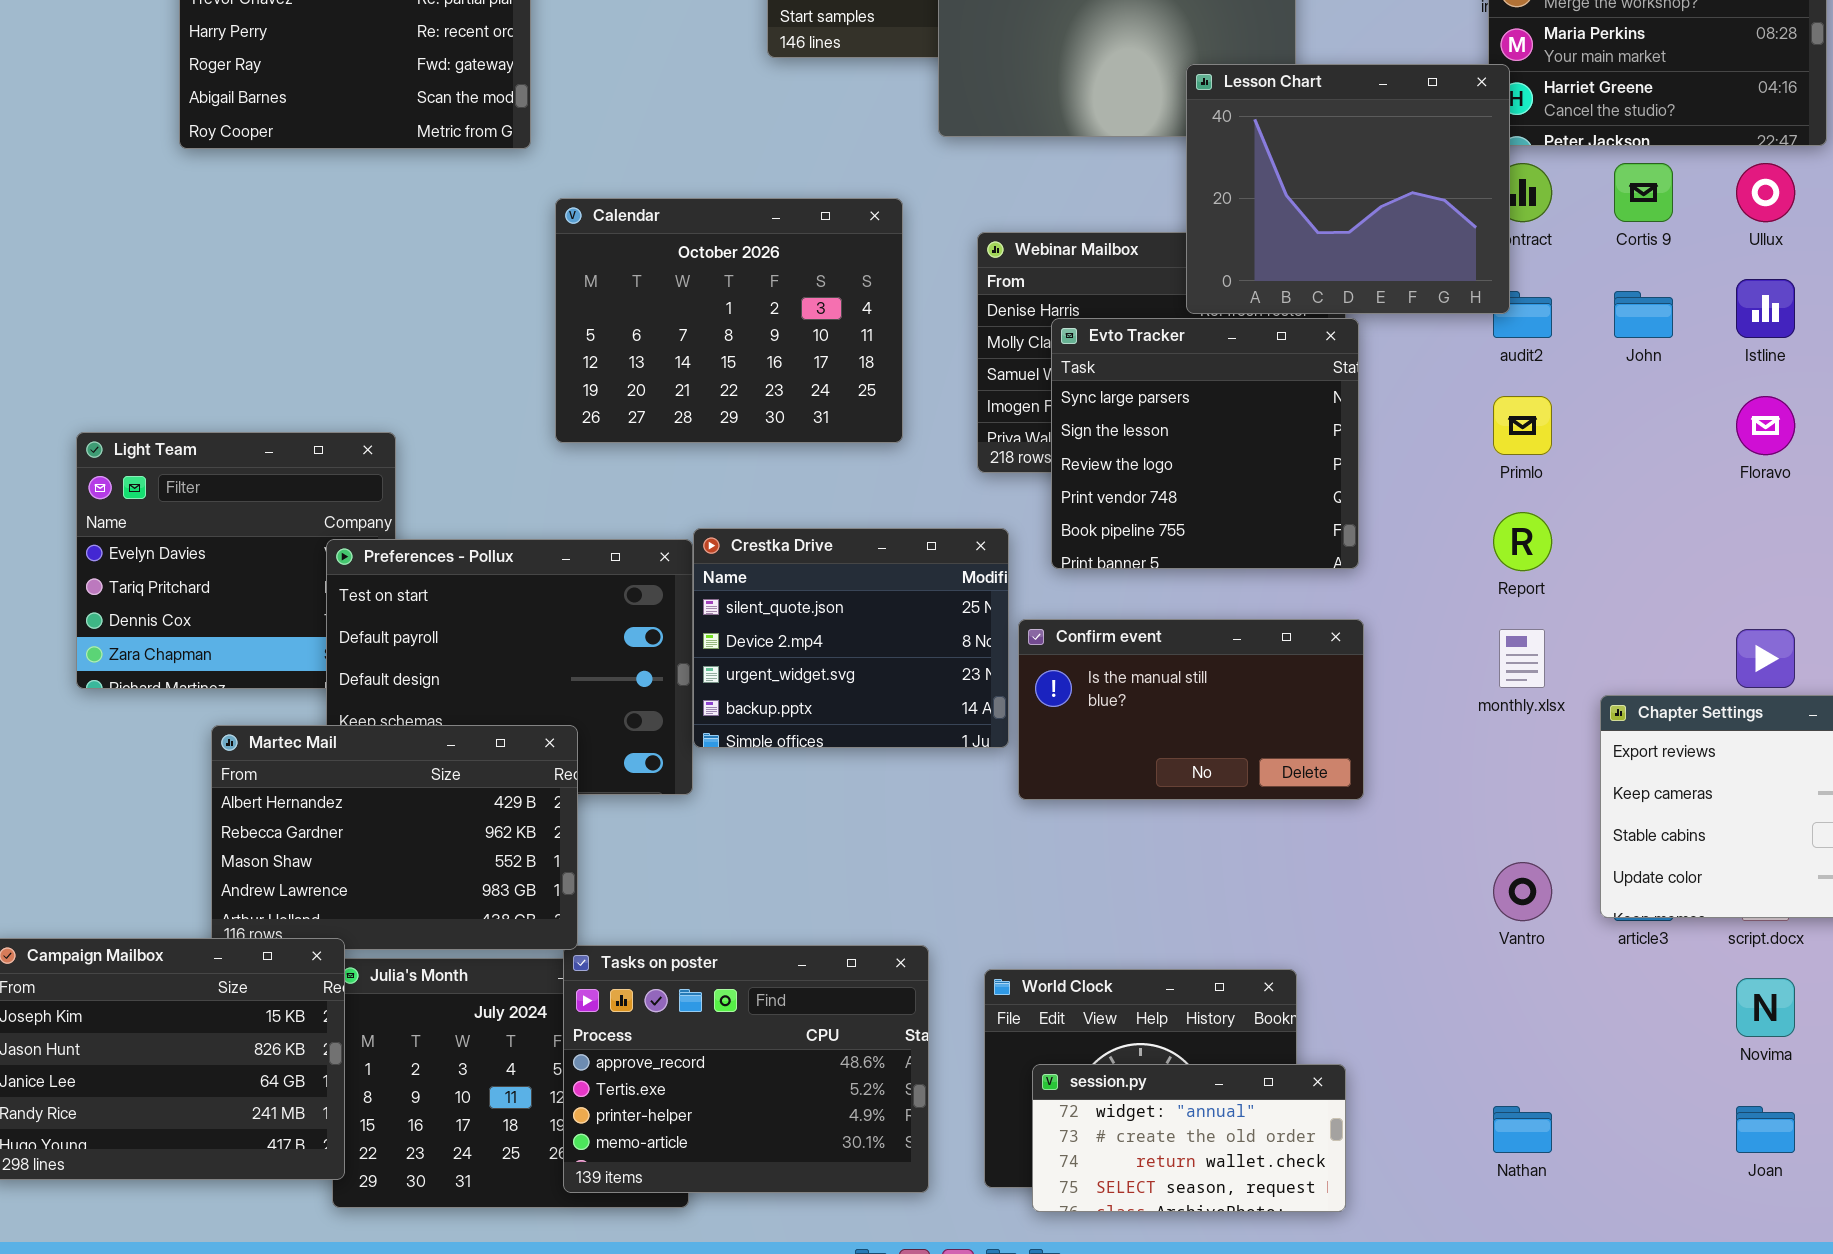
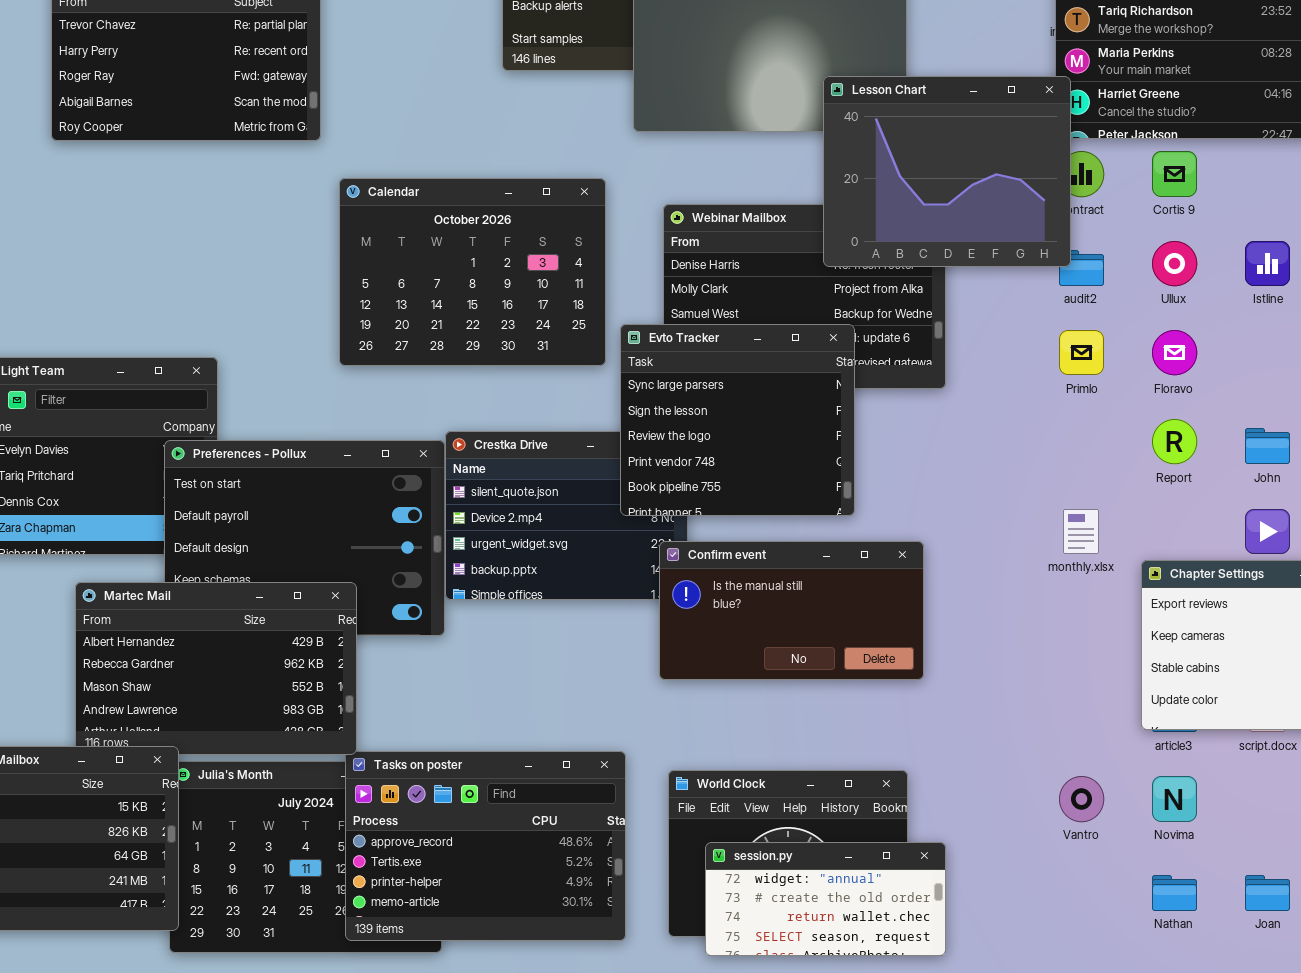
Ullux: [1736,163,1795,222] -> [1152,241,1197,286], moved
John: [1614,291,1673,338] -> [1245,428,1290,464], moved
Evto Tracker: [1051,318,1359,569] -> [620,324,855,516], moved
Floravo: [1736,396,1795,455] -> [1152,330,1197,375], moved
Report: [1493,512,1552,571] -> [1152,419,1197,464], moved
Confirm event: [1018,619,1364,800] -> [659,541,924,680], moved
Vantro: [1493,862,1552,921] -> [1059,776,1104,822], moved
Novima: [1736,978,1795,1037] -> [1152,776,1197,822], moved
Nathan: [1493,1106,1552,1153] -> [1152,875,1197,911], moved

